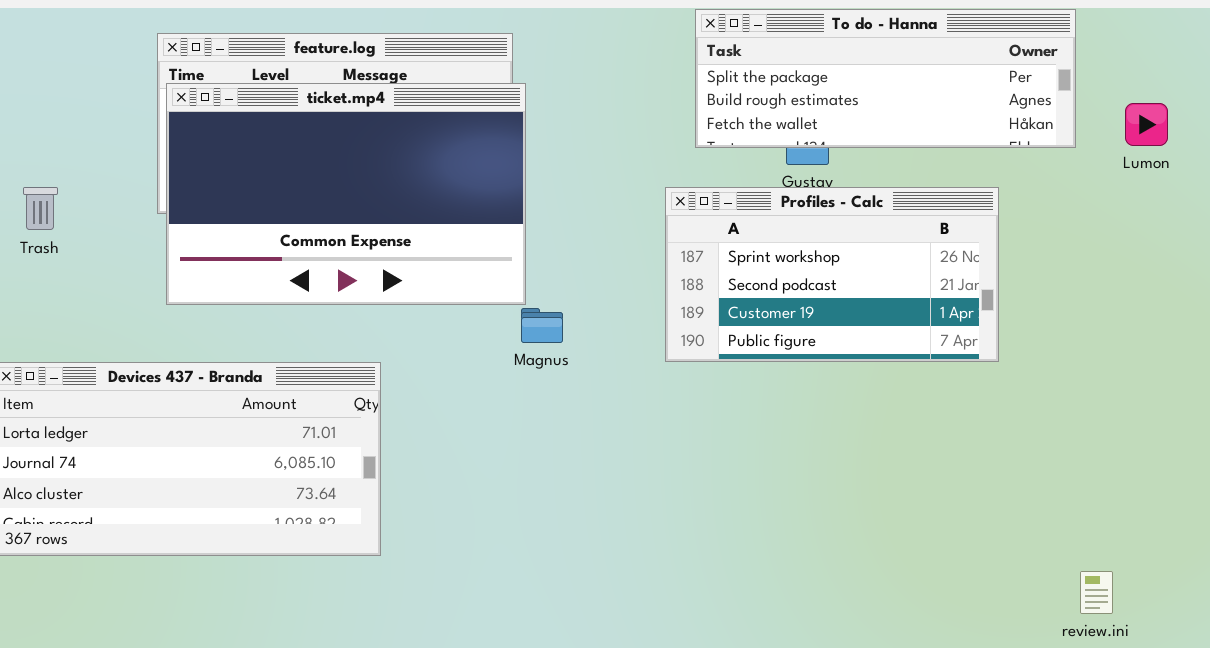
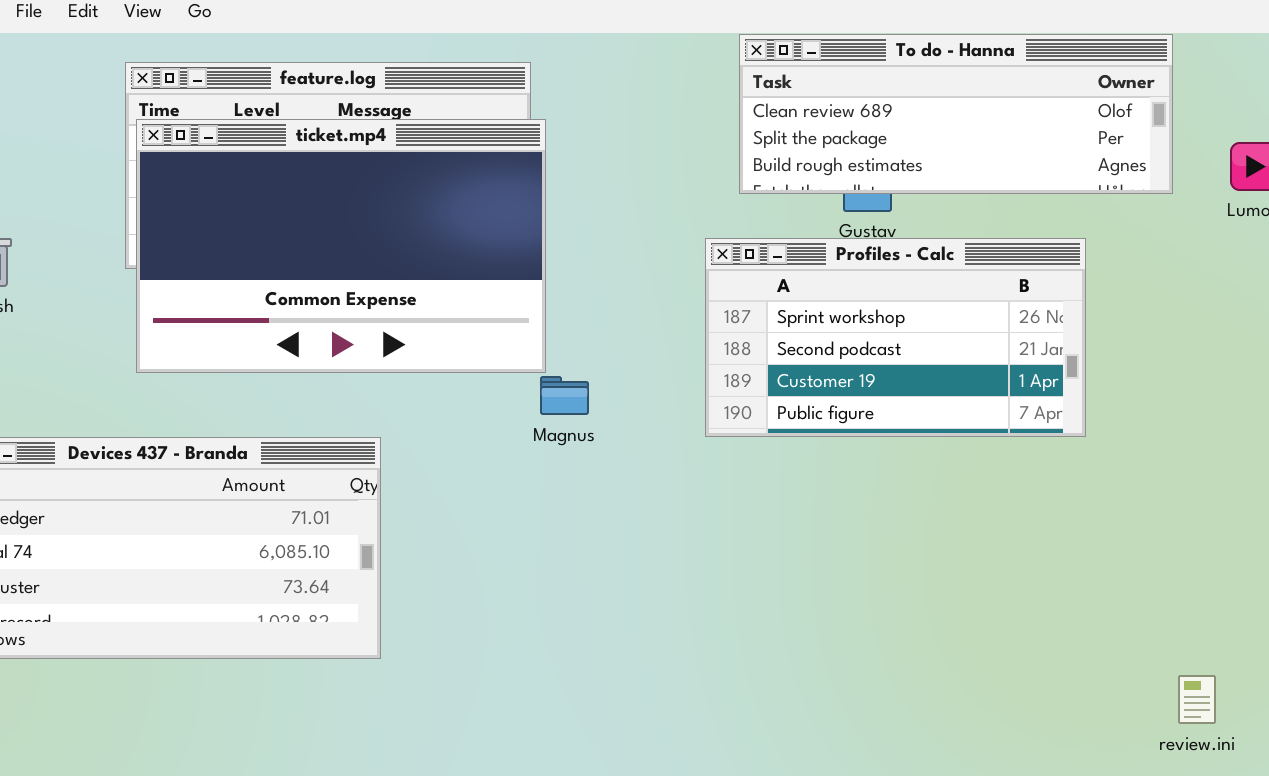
To do - Hanna: [695,9,1076,148] -> [739,34,1173,194], scrolled up 1 row

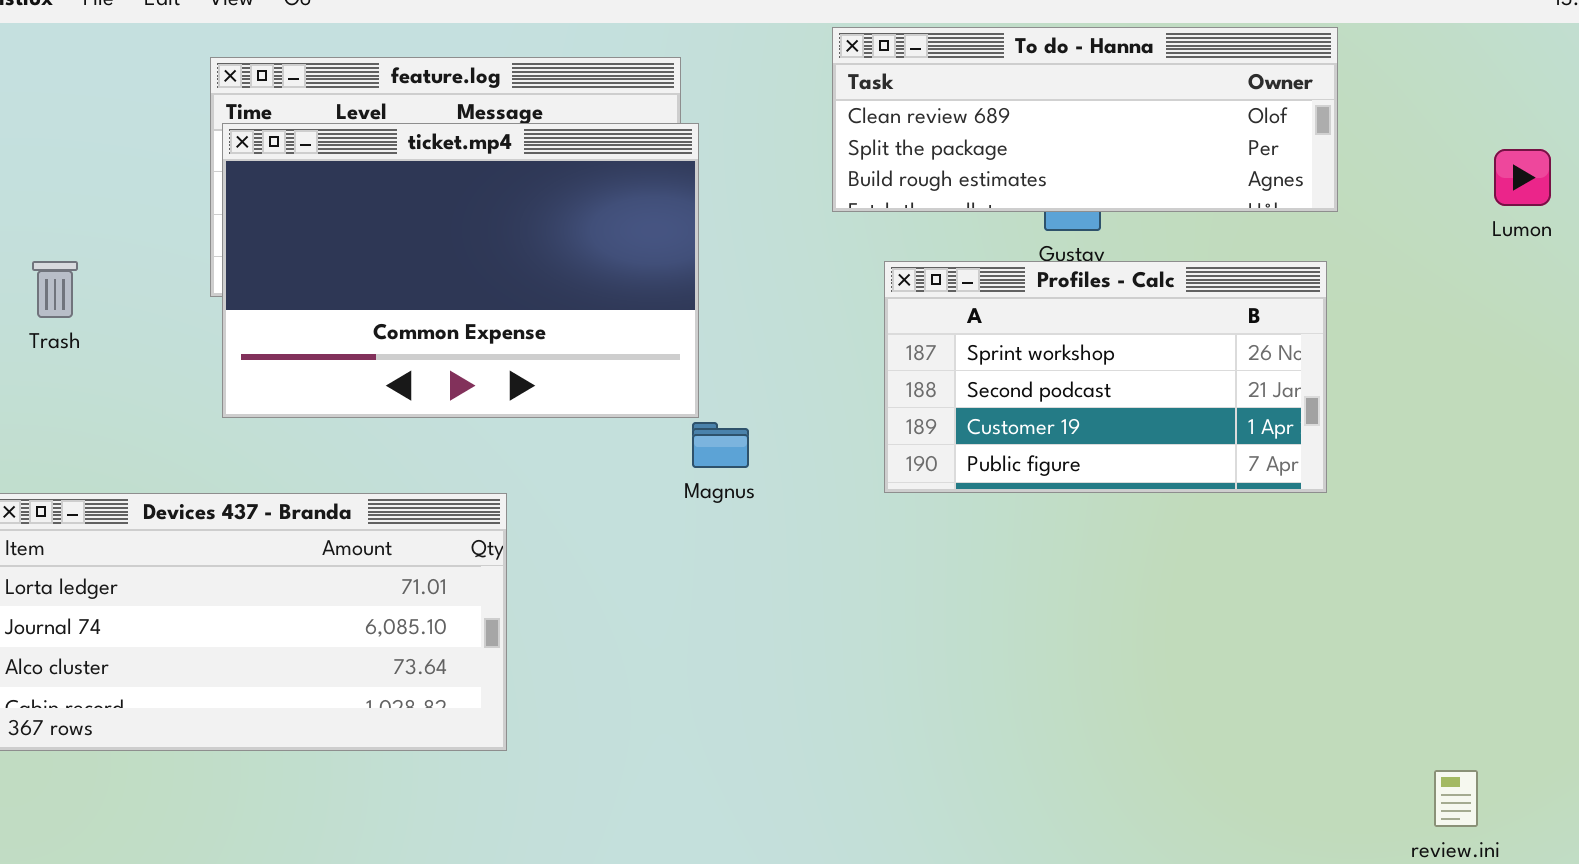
To do - Hanna: [739,34,1173,194] -> [832,27,1338,212], moved

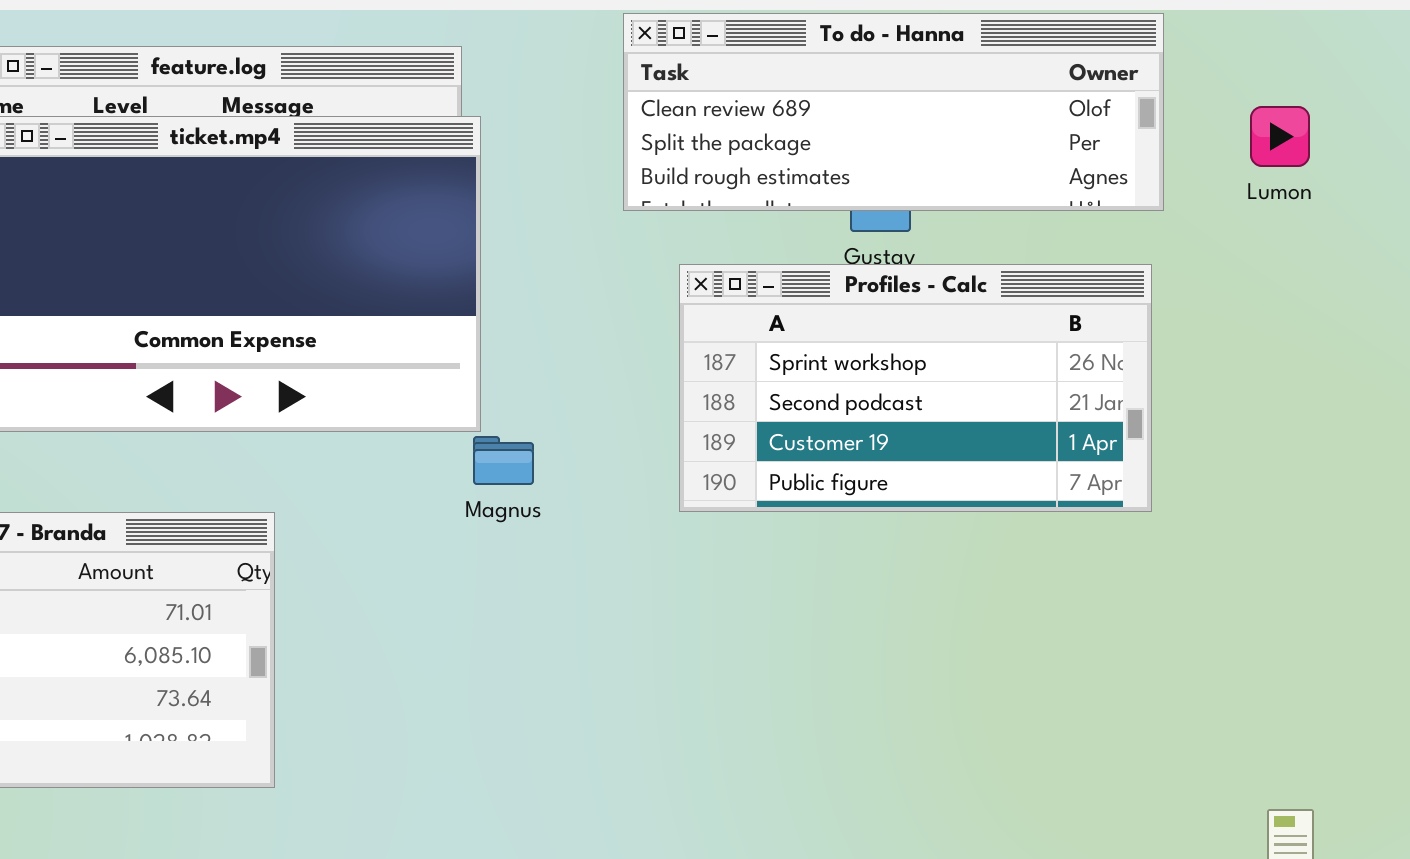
Lumon: [1494,149,1551,206] -> [1250,106,1310,167], moved

